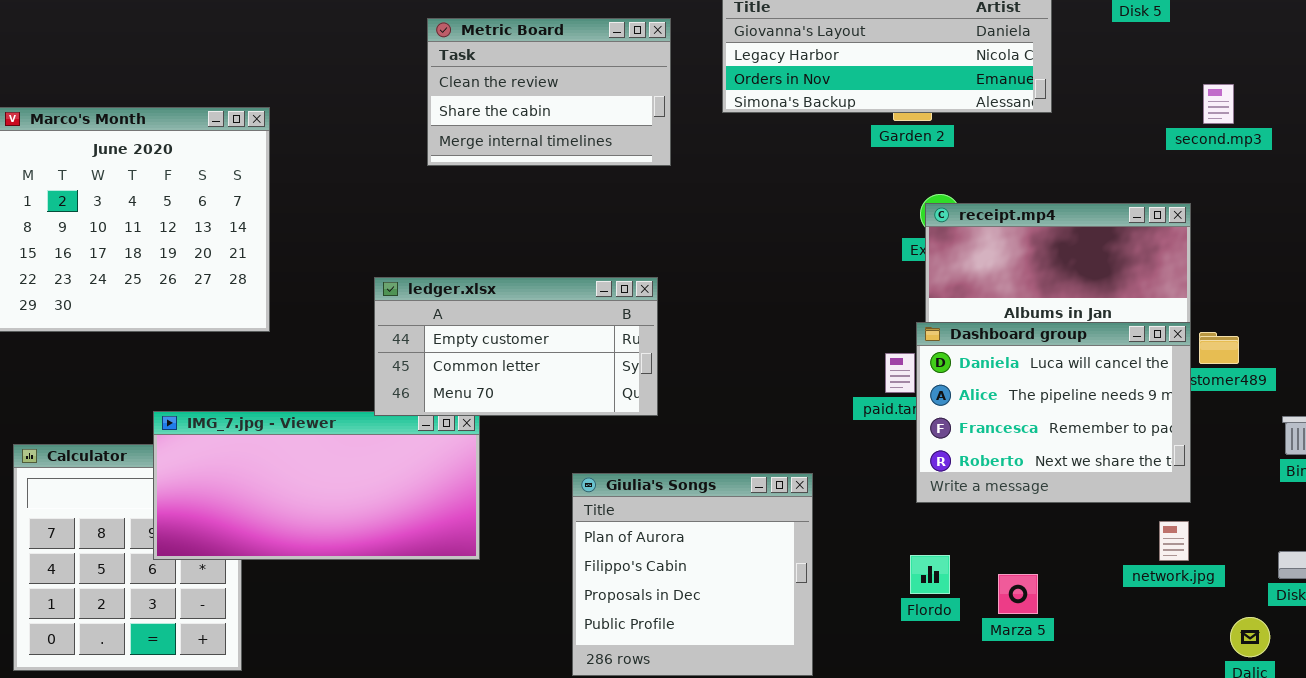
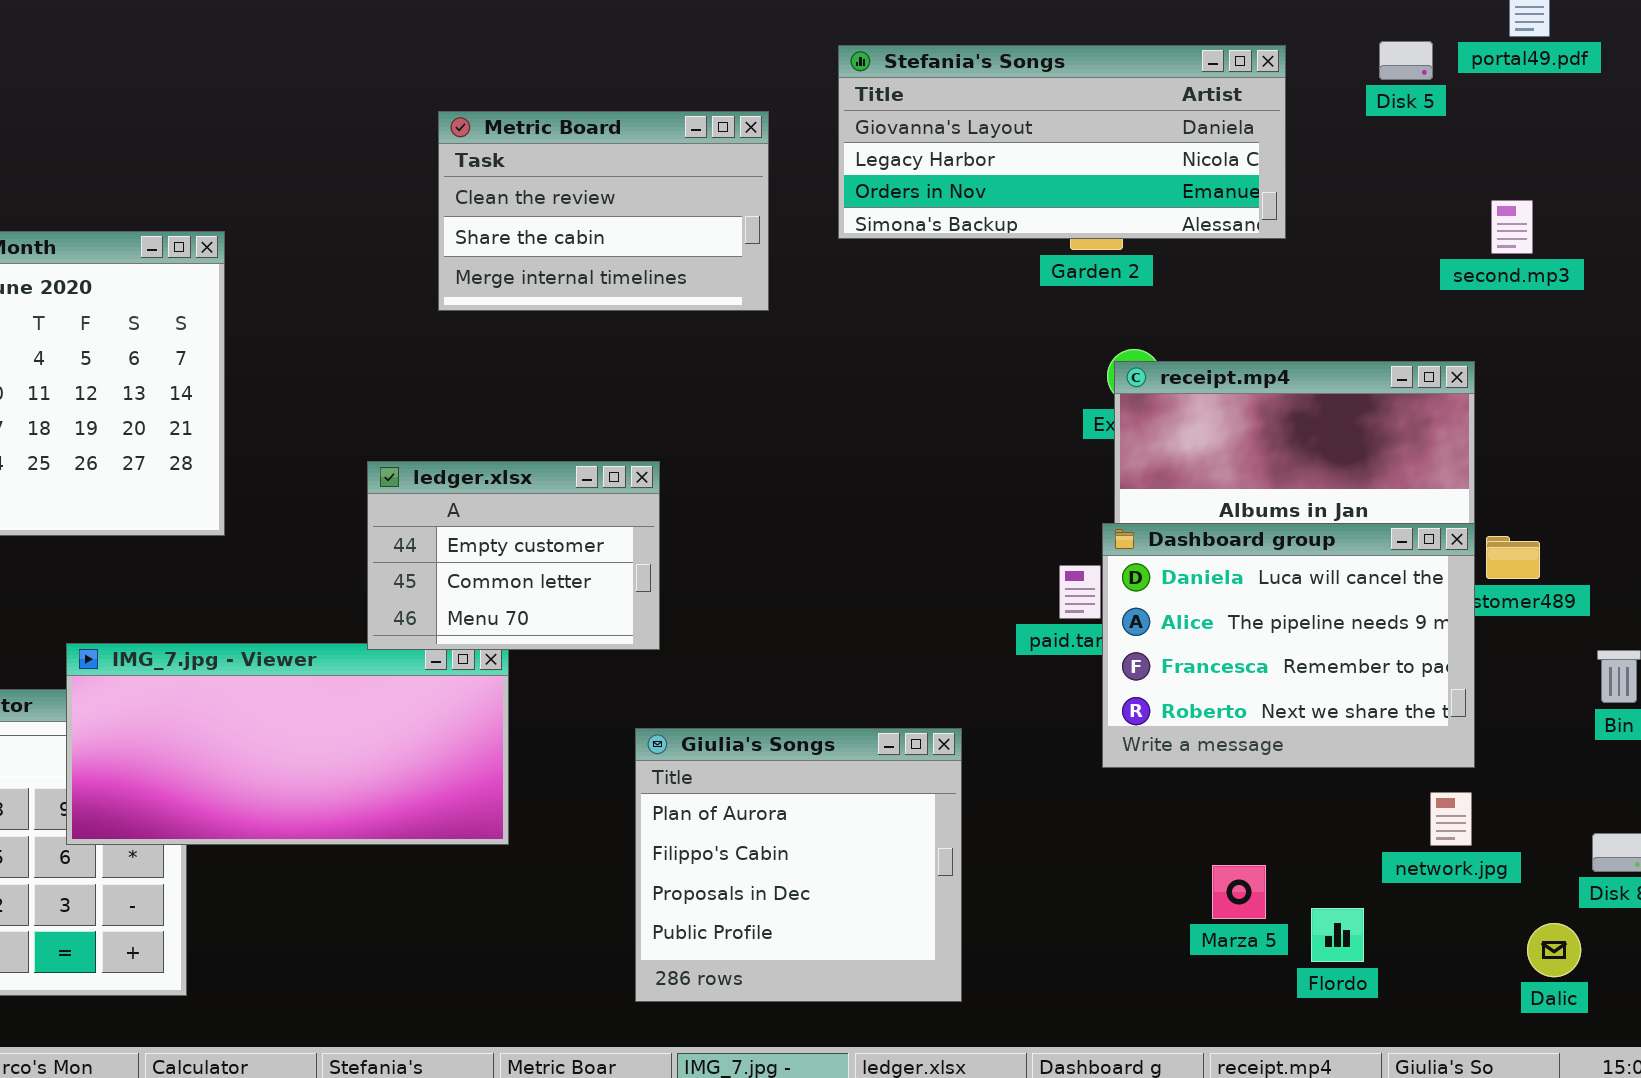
ledger.xlsx: [374,277,658,416] -> [367,461,660,650], resized
Flordo: [910,555,950,594] -> [1311,908,1364,962], moved

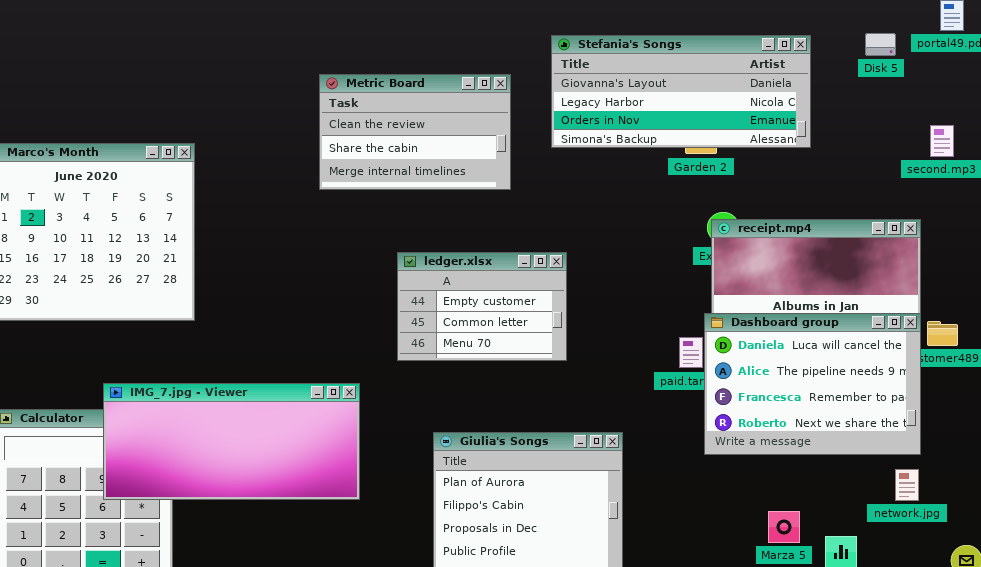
ledger.xlsx: [367,461,660,650] -> [397,252,567,361], moved

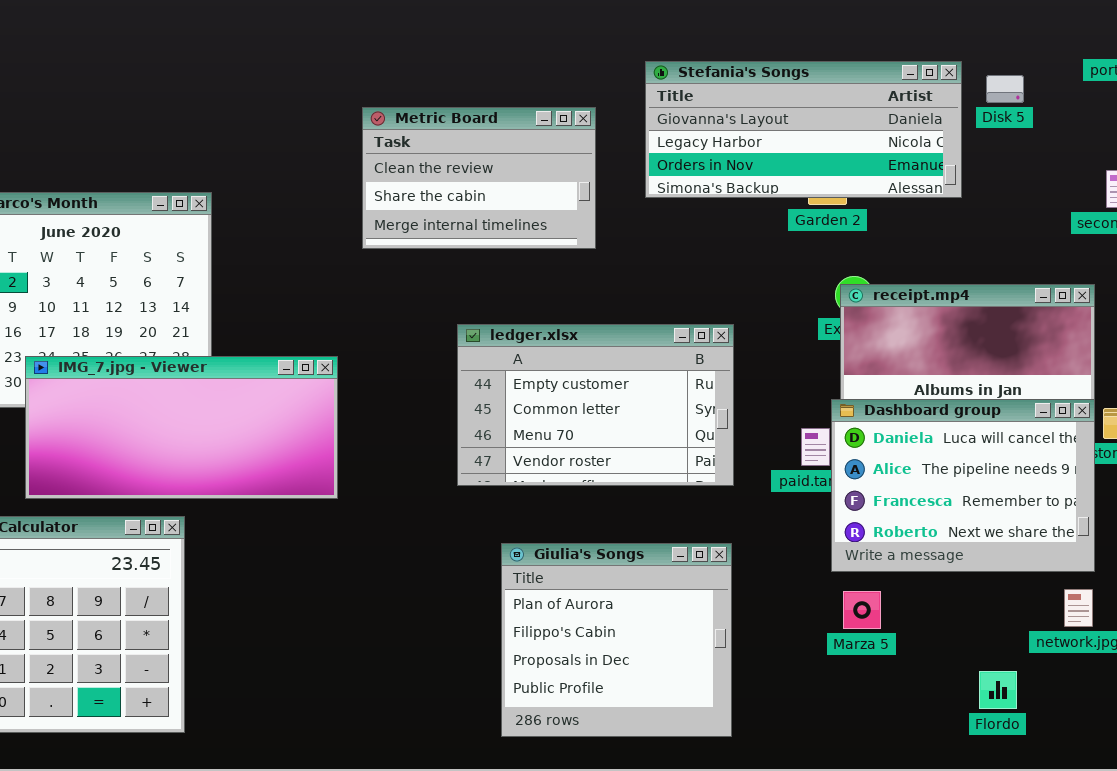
Disk 5: [865,33,896,56] -> [986,75,1024,103], moved
ledger.xlsx: [397,252,567,361] -> [457,324,734,486], resized
IMG_7.jpg - Viewer: [103,383,360,500] -> [25,356,338,499], moved
Marza 5: [768,511,800,543] -> [843,591,881,629], moved

